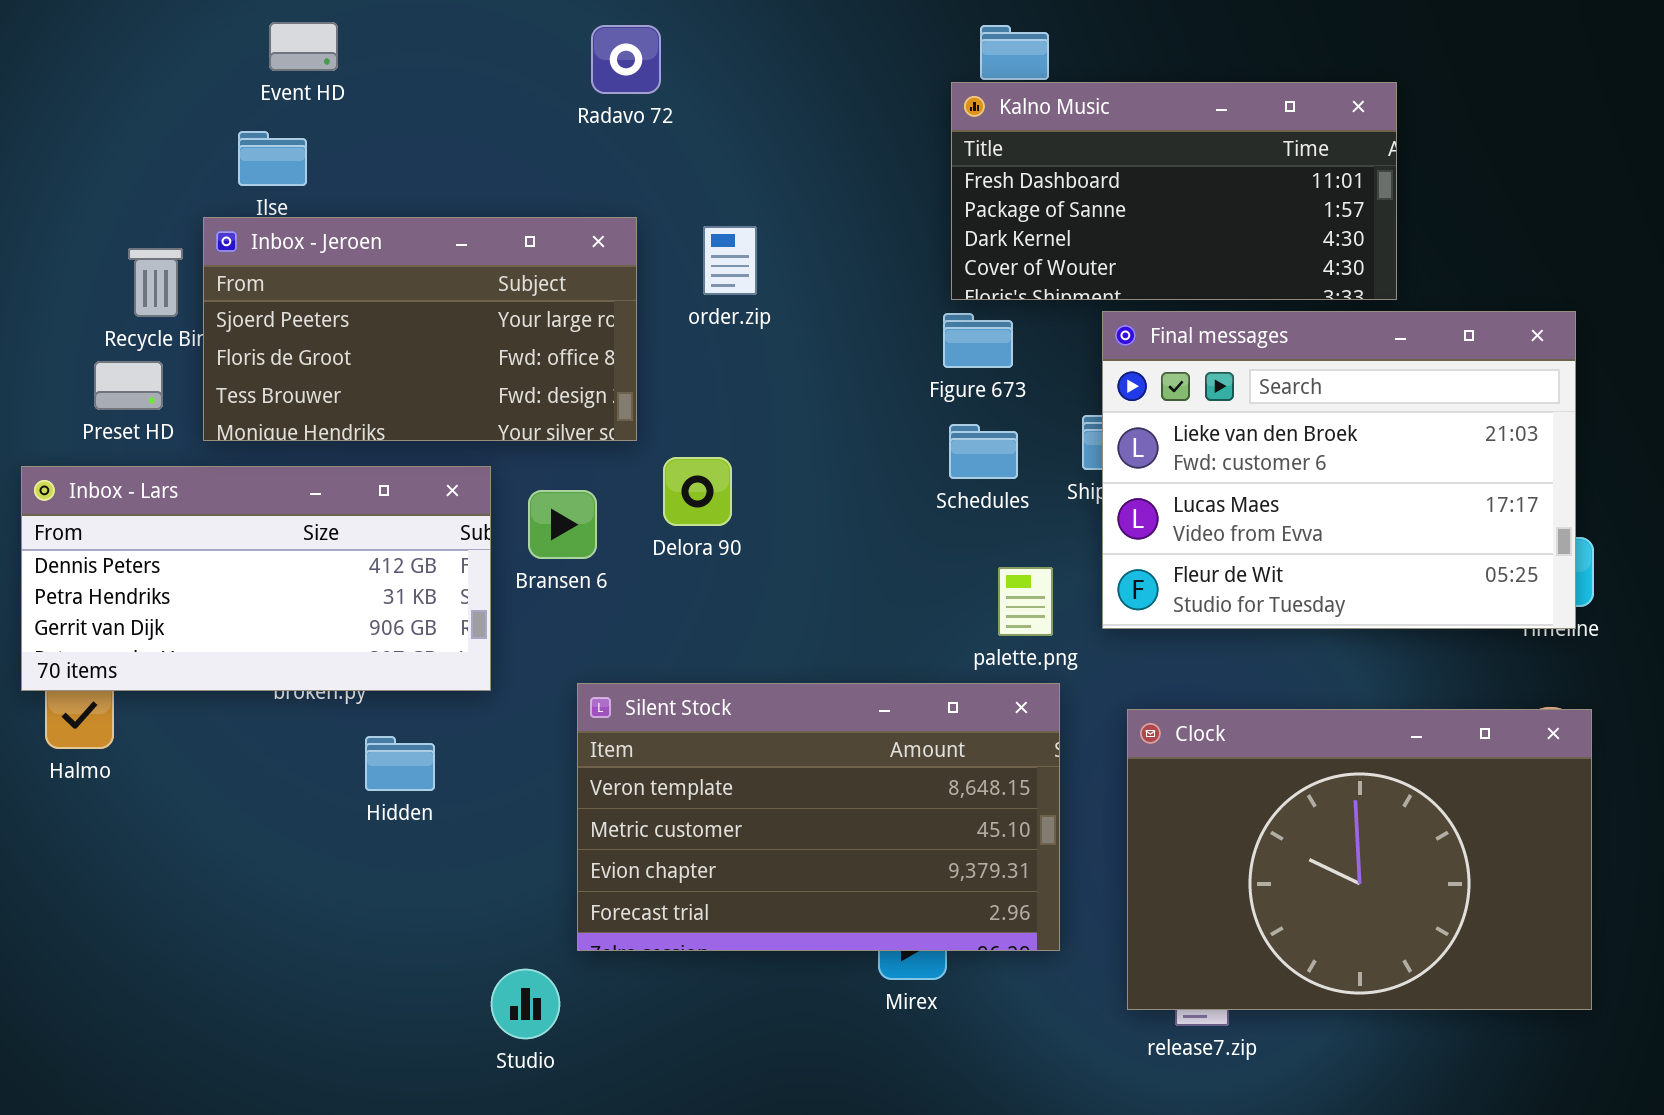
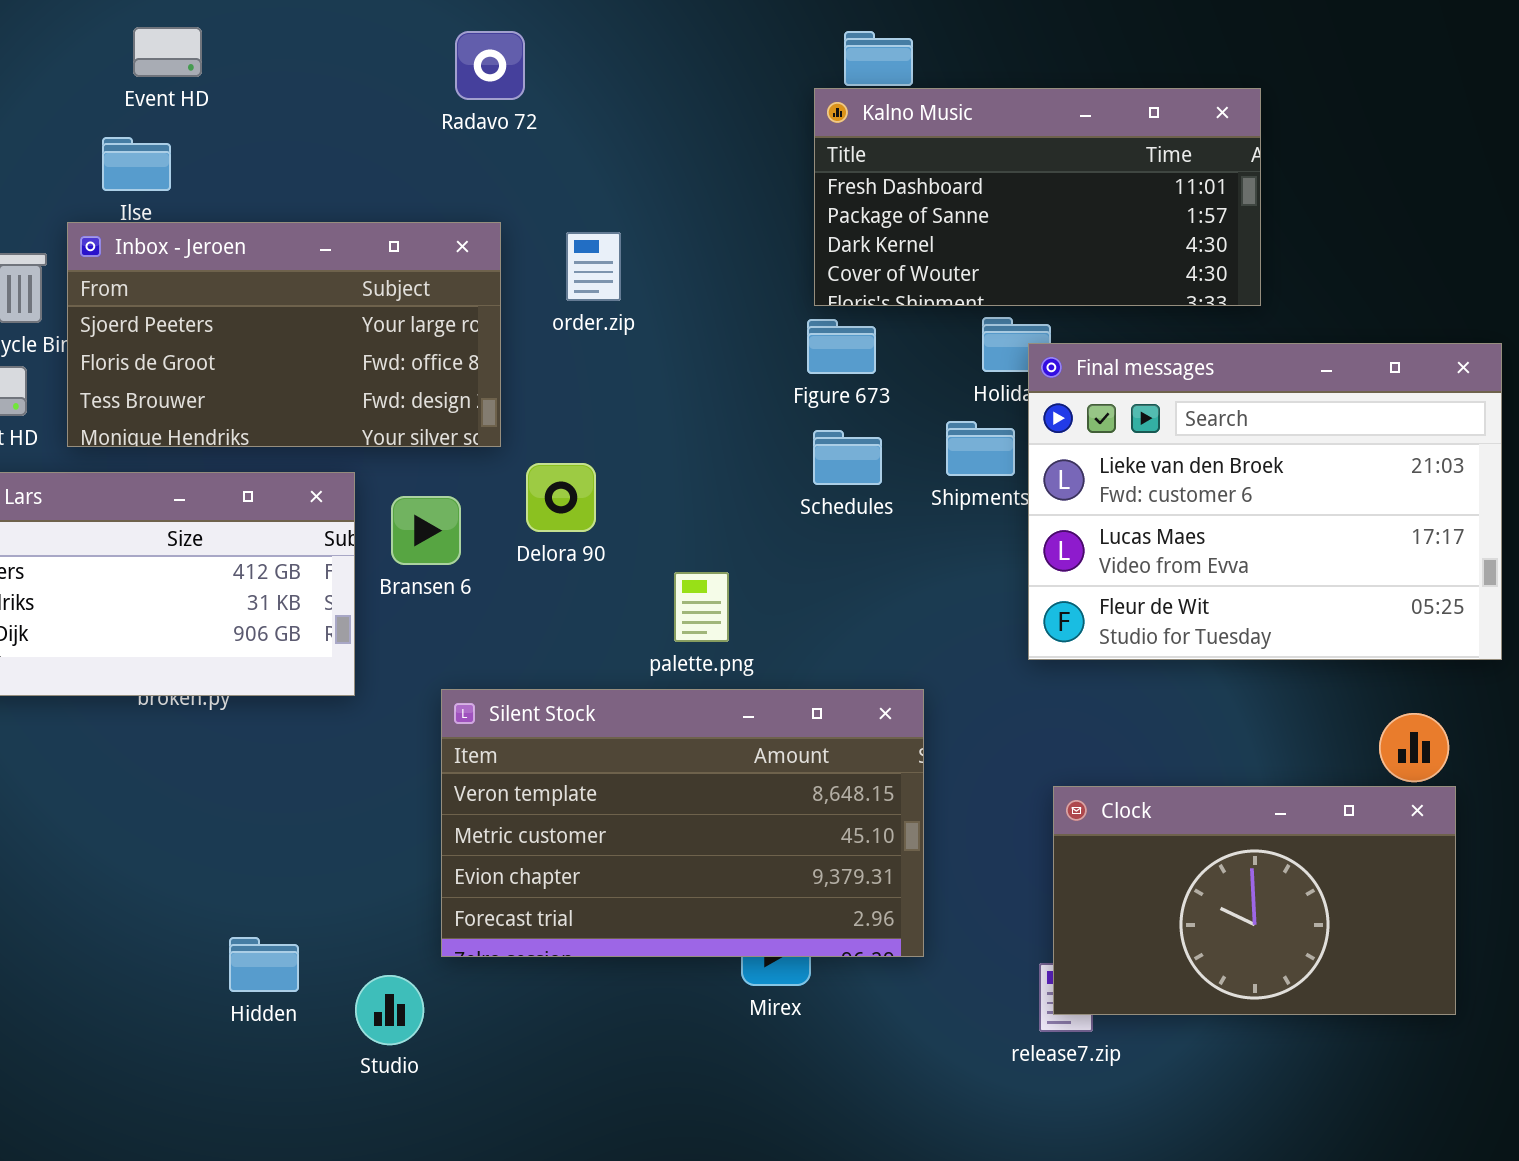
Final messages: [1102,311,1576,629] -> [1028,343,1502,660], moved
palette.png: [998,567,1053,636] -> [674,572,729,642], moved
Clock: [1127,709,1592,1010] -> [1053,786,1456,1015], resized
Hidden: [365,736,435,791] -> [229,937,299,992], moved

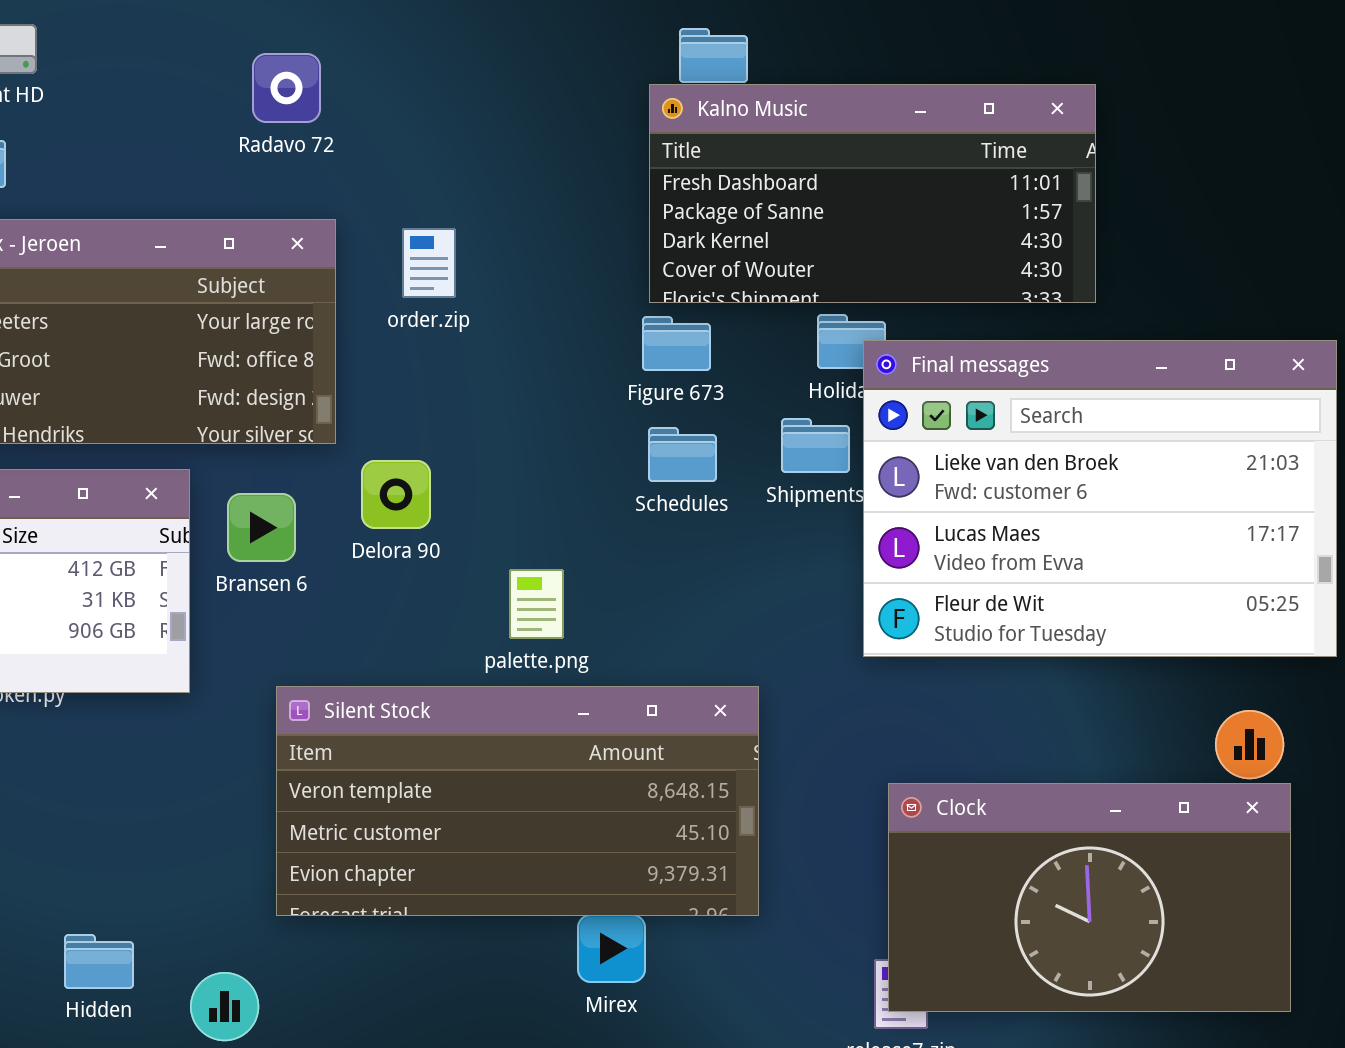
Radavo 72: [455,31,525,100] -> [252,53,321,123], moved
Silent Stock: [441,689,924,957] -> [276,686,759,916], resized

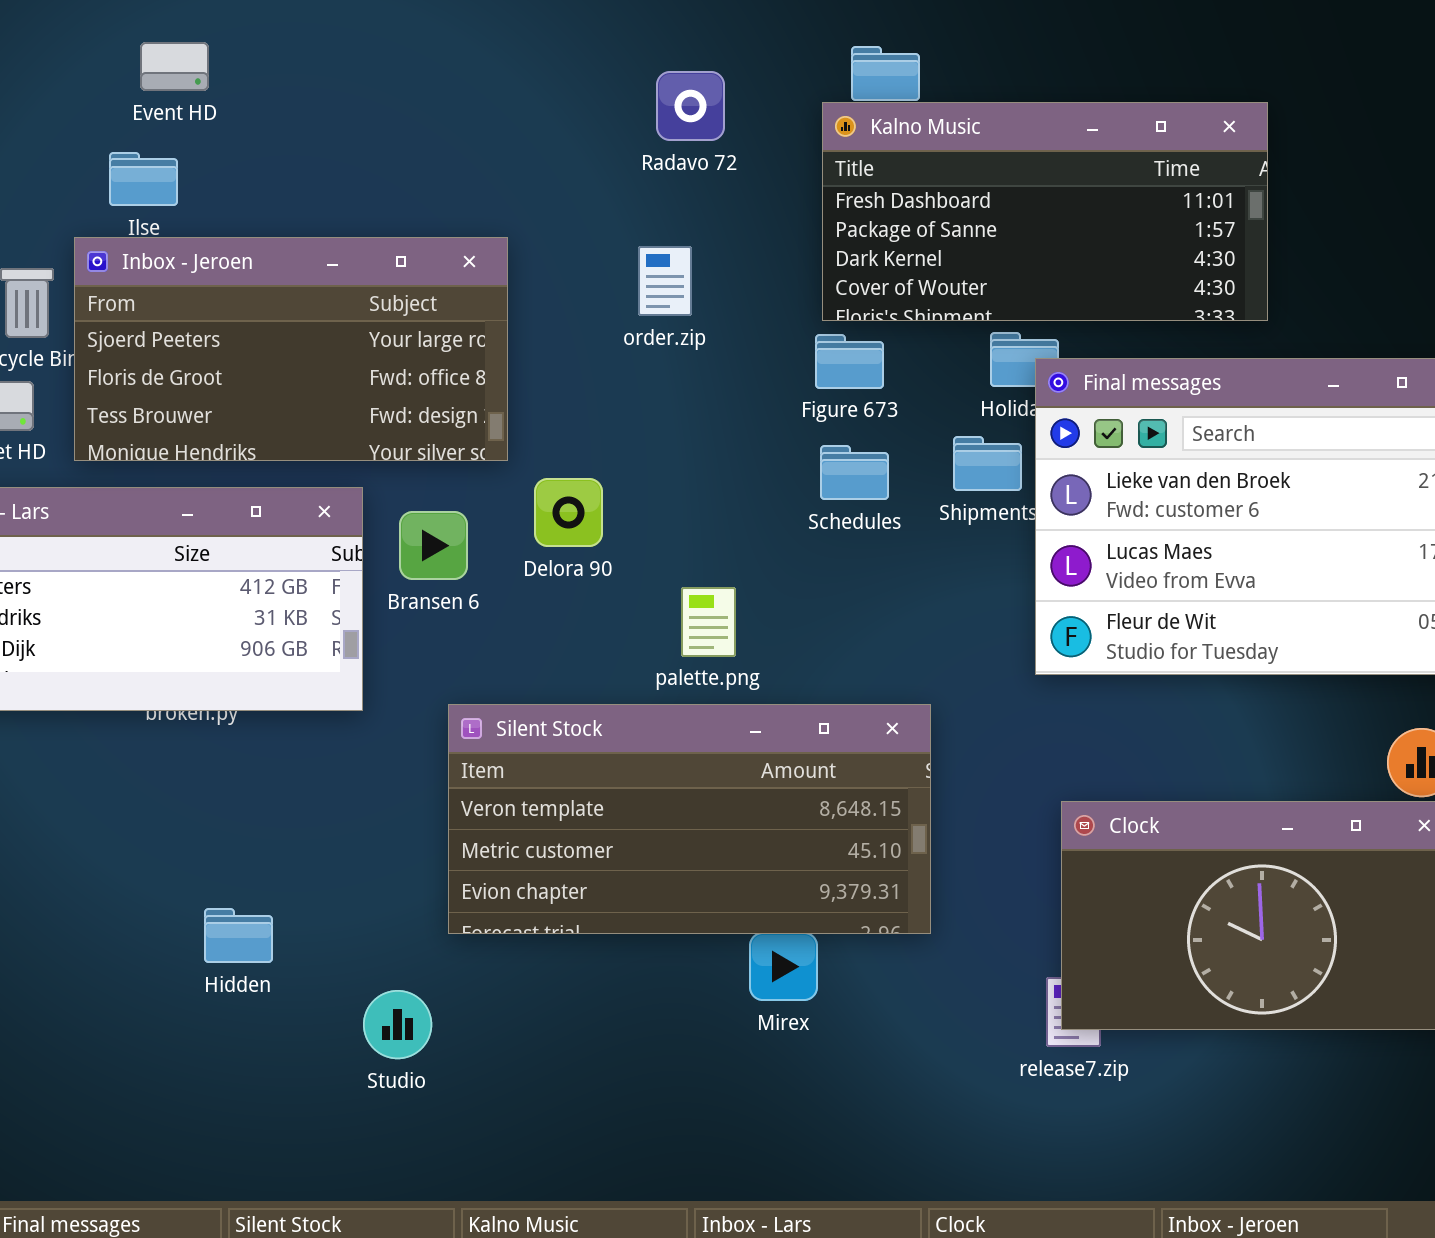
Radavo 72: [252,53,321,123] -> [656,71,725,141], moved
order.zip: [402,228,456,298] -> [638,246,692,316], moved
Hidden: [64,934,134,989] -> [204,908,273,963], moved

